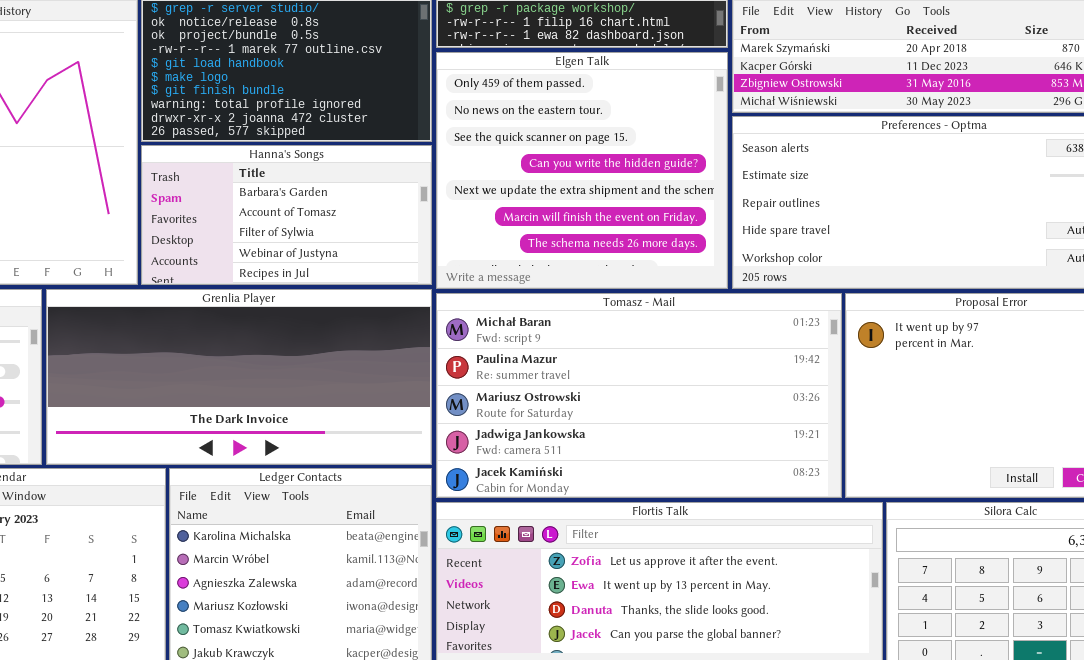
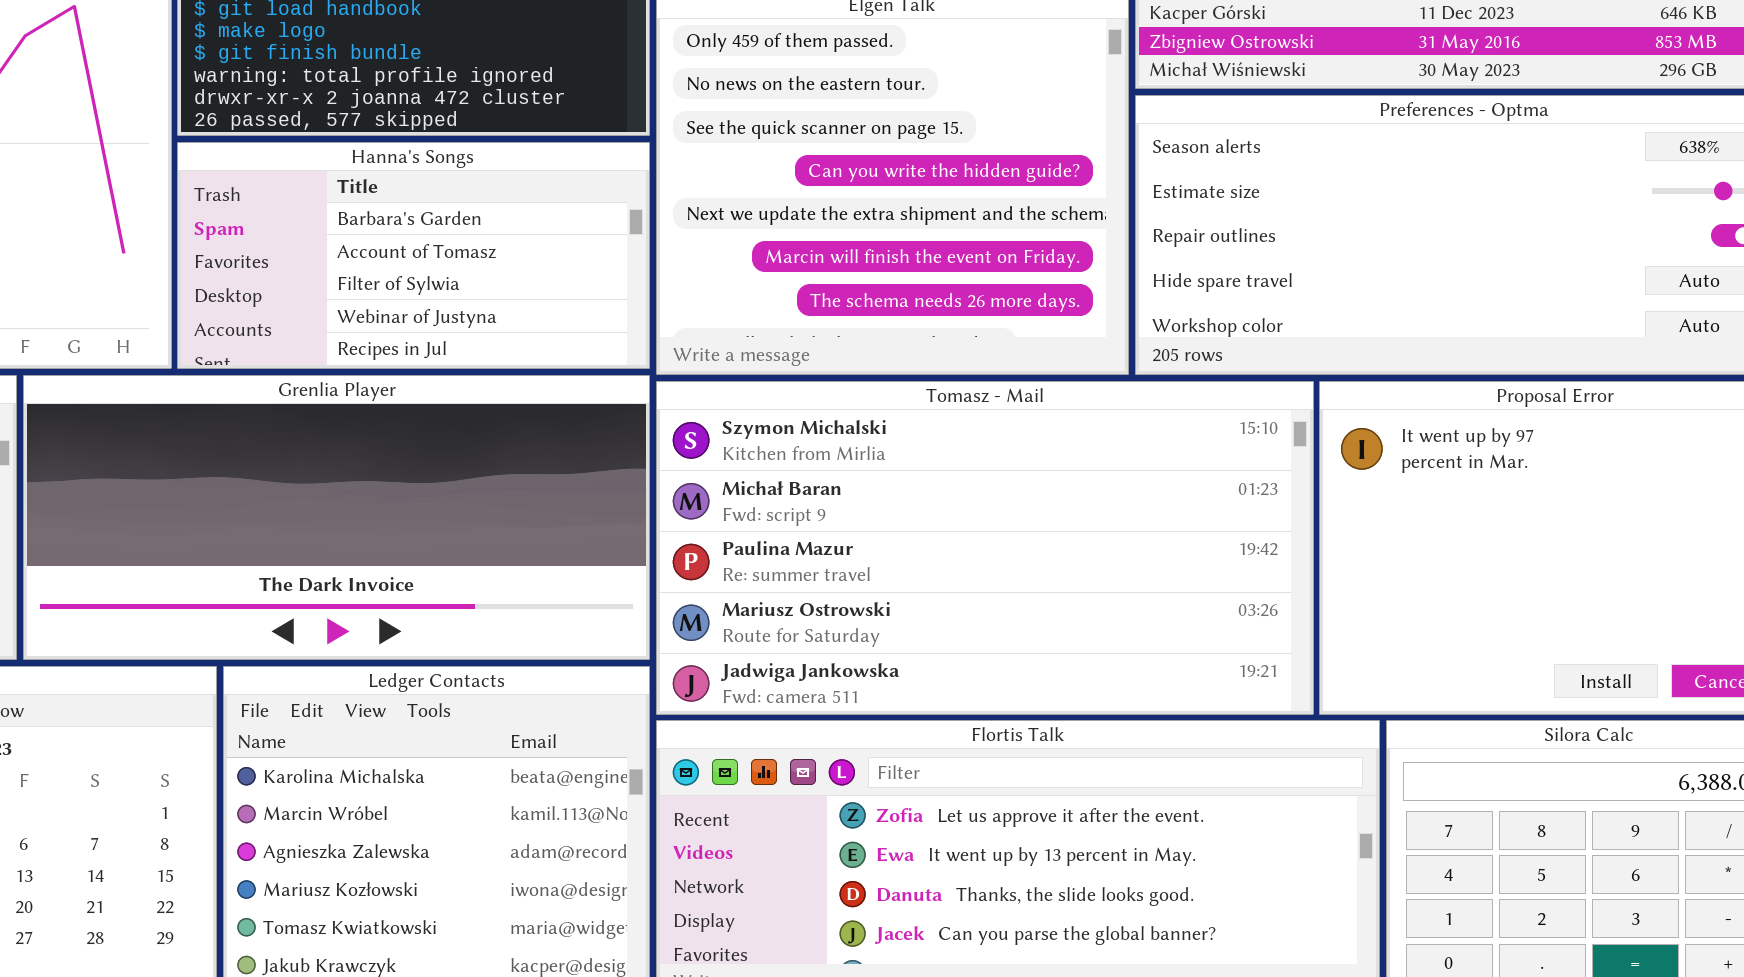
Tomasz - Mail: [436,293,842,498] -> [656,381,1314,715], scrolled up 1 row

